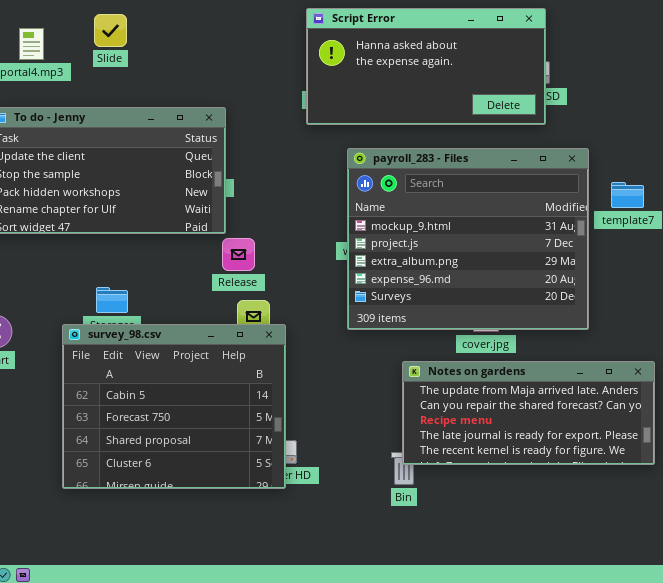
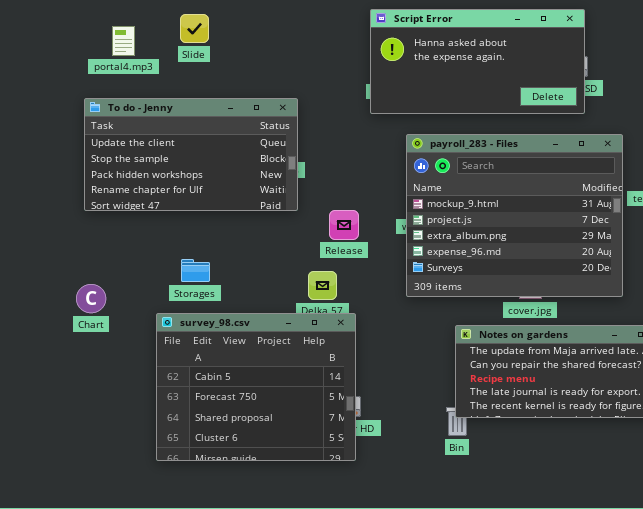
Release: [222,238,255,271] -> [329,210,359,240], moved
survey_98.csv: [62,324,286,489] -> [156,313,356,461], moved

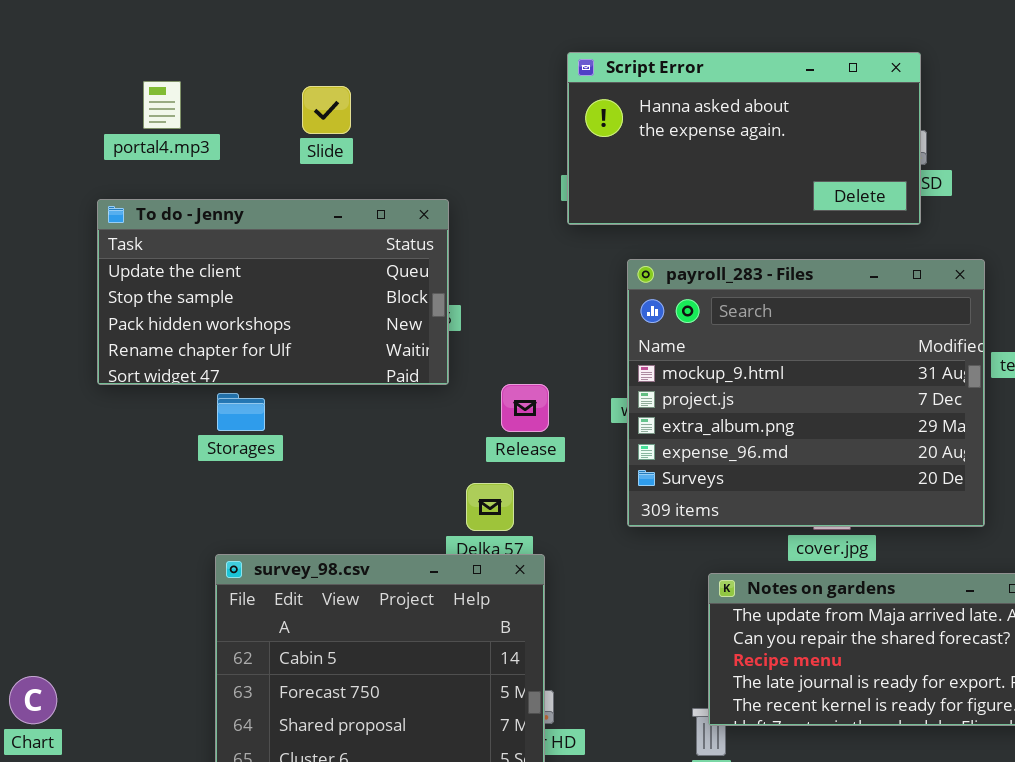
Slide: [180,14,209,43] -> [302,86,351,134], moved
Storages: [181,259,210,282] -> [217,393,265,431], moved
Chart: [76,284,106,313] -> [9,676,57,724], moved

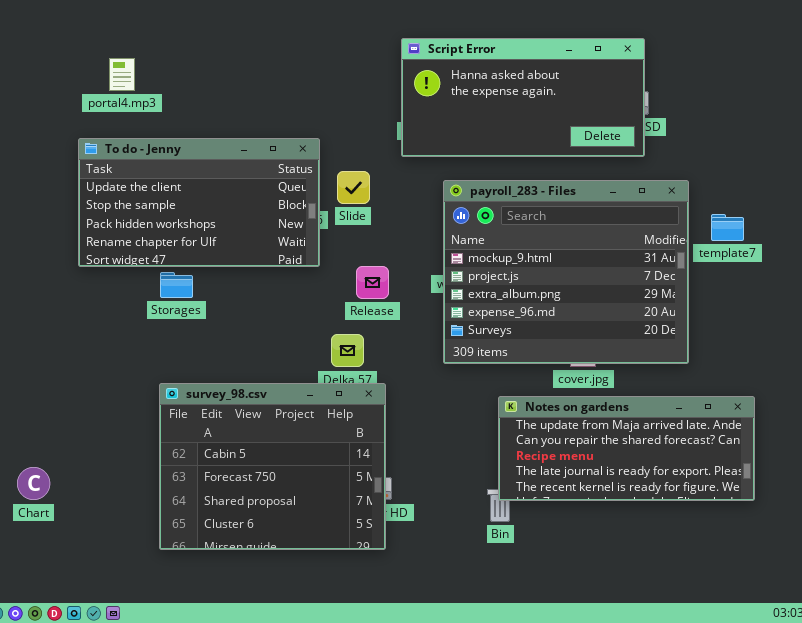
Slide: [302,86,351,134] -> [337,171,370,204], moved

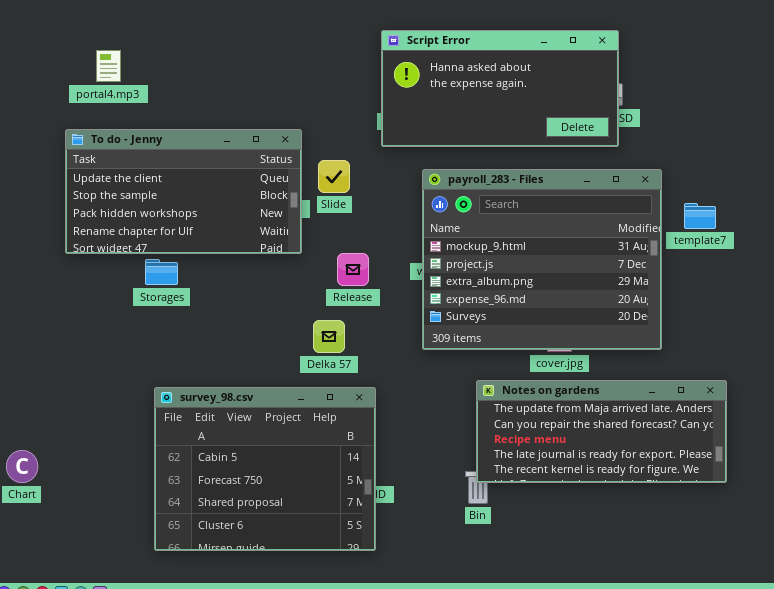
survey_98.csv: [159,383,386,550] -> [154,387,376,551], moved

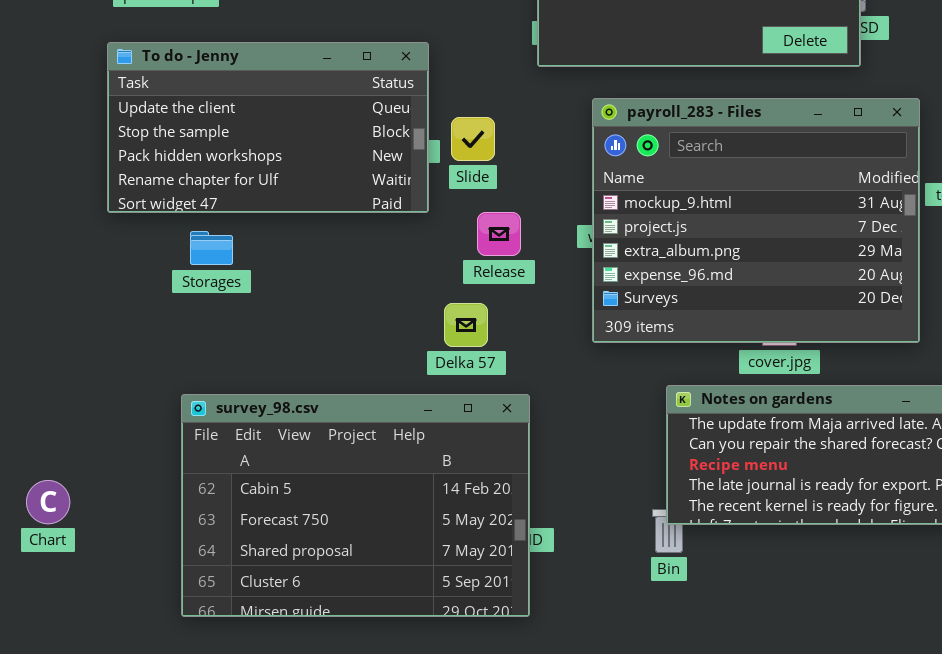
Slide: [318,160,350,193] -> [451,117,495,161], moved
Storages: [145,259,178,285] -> [190,231,233,265], moved
survey_98.csv: [154,387,376,551] -> [181,394,530,617], resized

